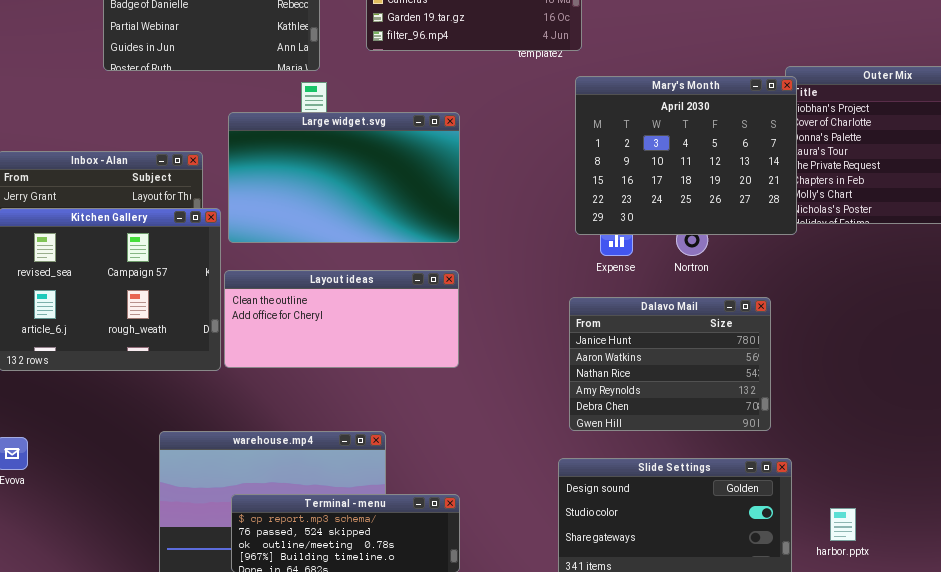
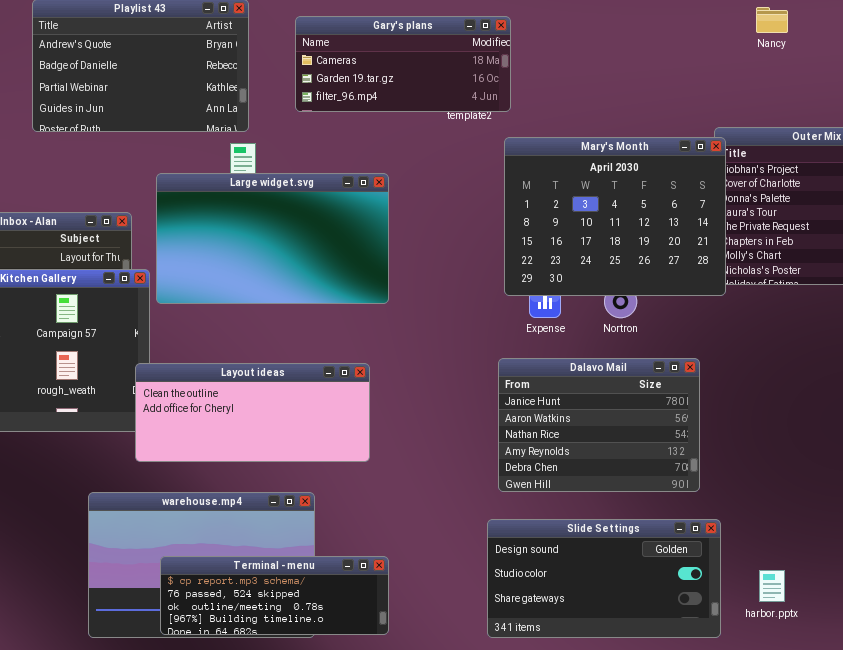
Layout ideas: [224,270,459,368] -> [135,363,370,462], moved

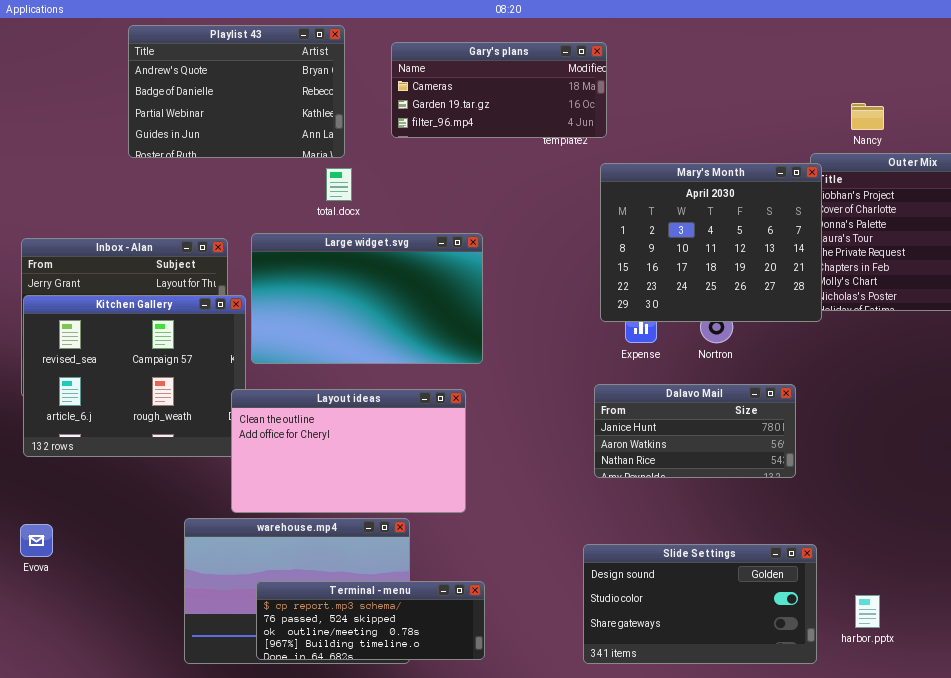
Nancy: [756,7,788,33] -> [851,103,884,130], moved
Large widget.svg: [156,173,389,304] -> [251,233,483,364], moved
Dalavo Mail: [498,358,700,492] -> [594,384,796,478], resized
Layout ideas: [135,363,370,462] -> [231,389,466,513], resized

